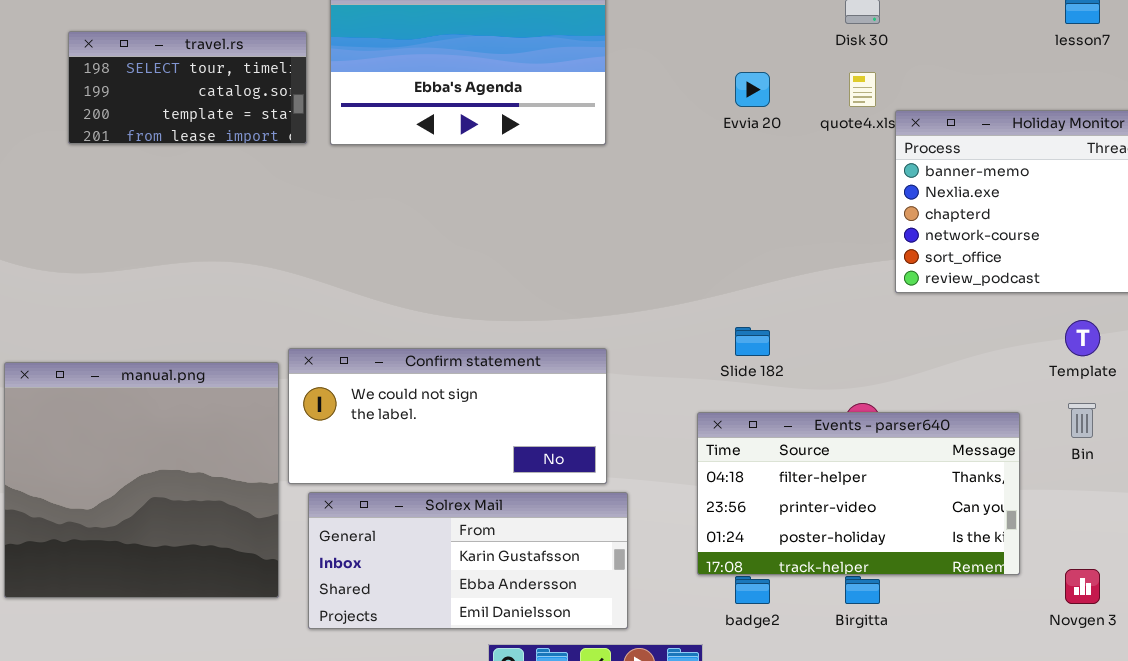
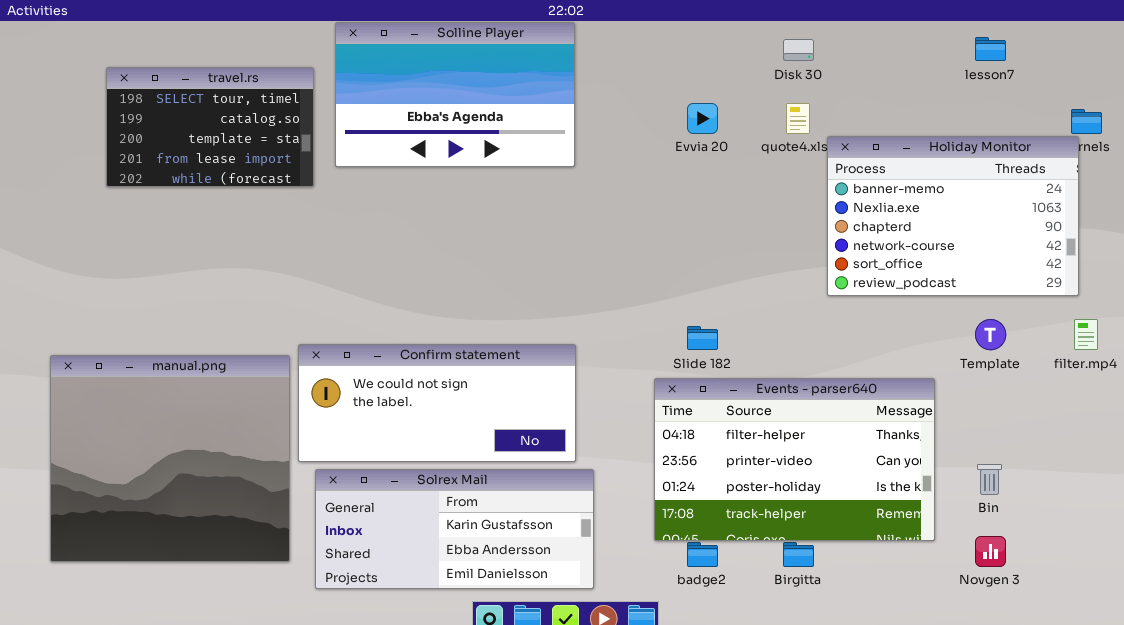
travel.rs: [68,31,307,144] -> [106,67,314,187], resized
Bin: [1068,403,1096,438] -> [977,464,1002,495], moved
Events - parser640: [697,412,1020,575] -> [654,378,935,541], resized

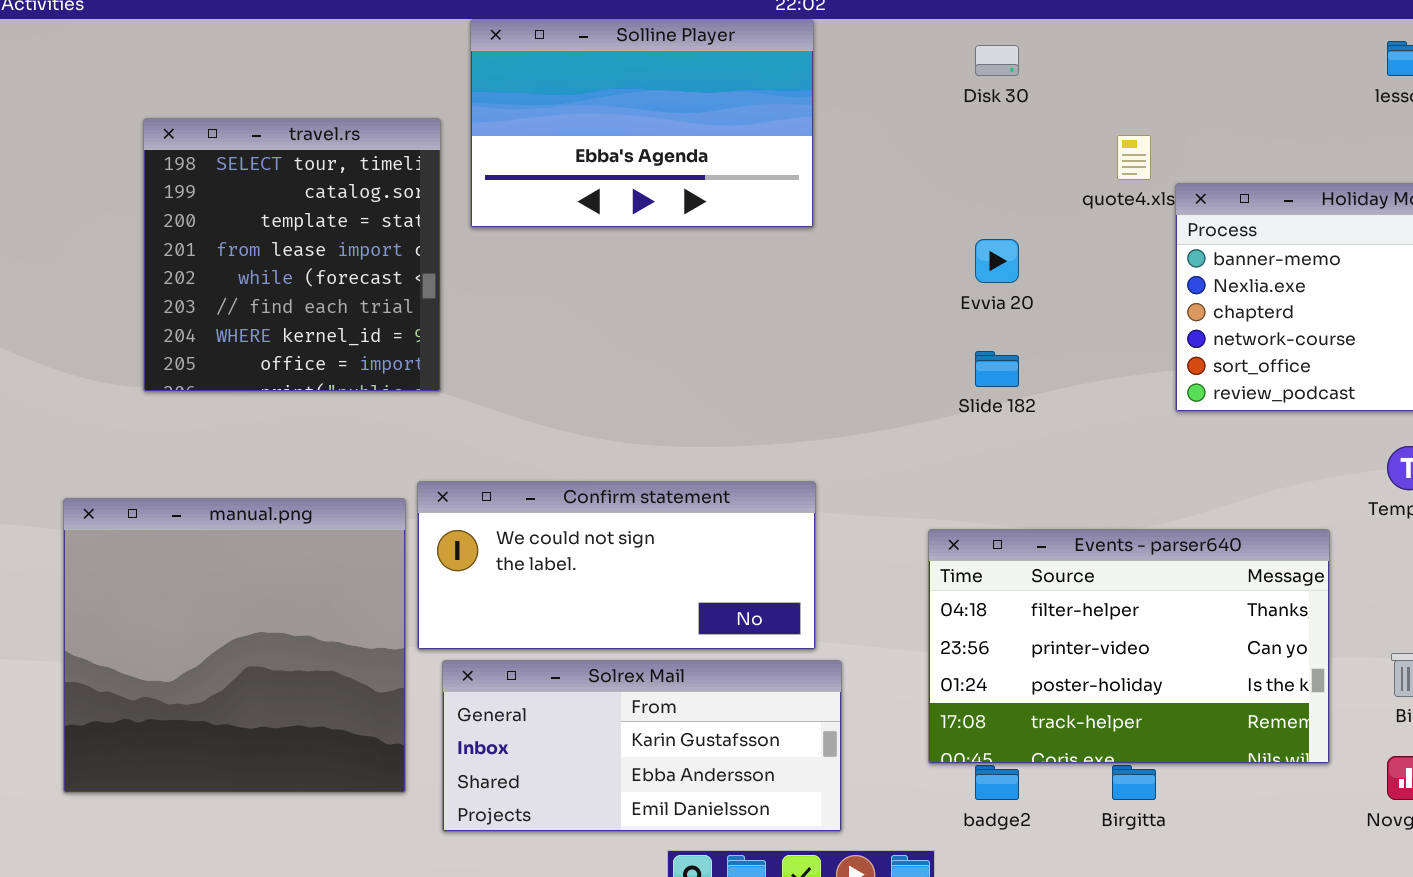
Disk 30: [783,39,814,61] -> [975,45,1019,76], moved
travel.rs: [106,67,314,187] -> [143,118,441,392], moved, resized
Evvia 20: [687,103,718,134] -> [975,239,1019,283], moved
Slide 182: [687,326,718,350] -> [975,351,1019,387], moved

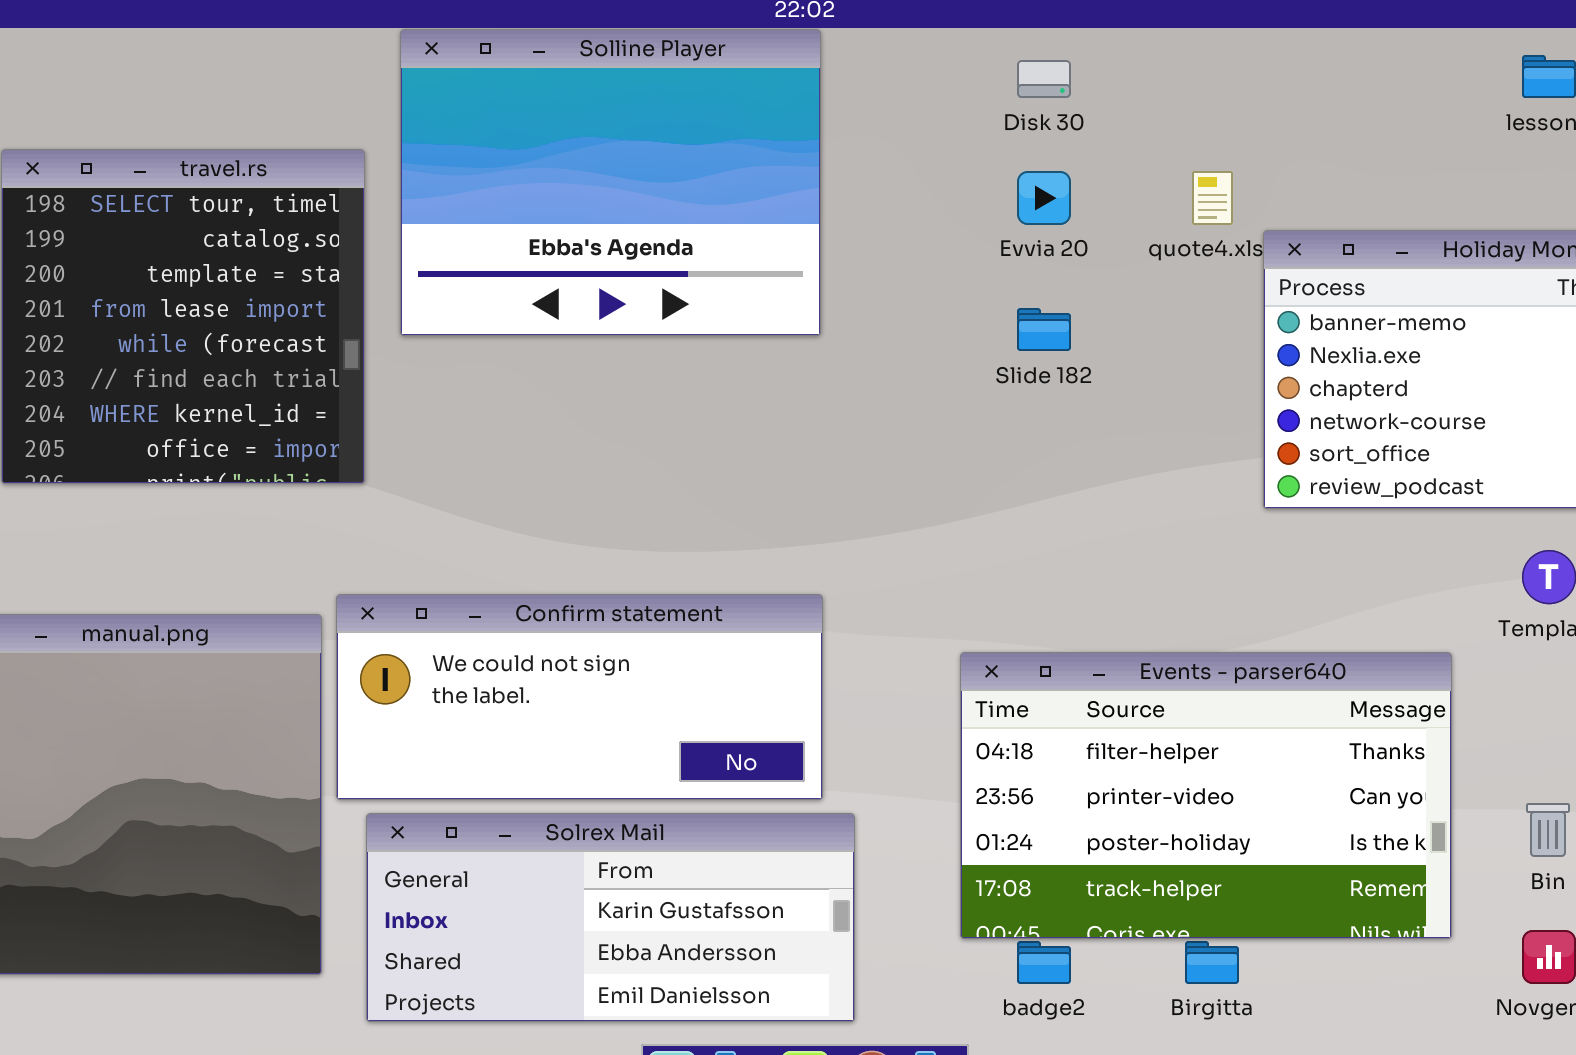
Solline Player: [470,19,814,228] -> [400,29,821,336], resized
Evvia 20: [975,239,1019,283] -> [1017,171,1071,225], moved
Slide 182: [975,351,1019,387] -> [1017,308,1071,351], moved

